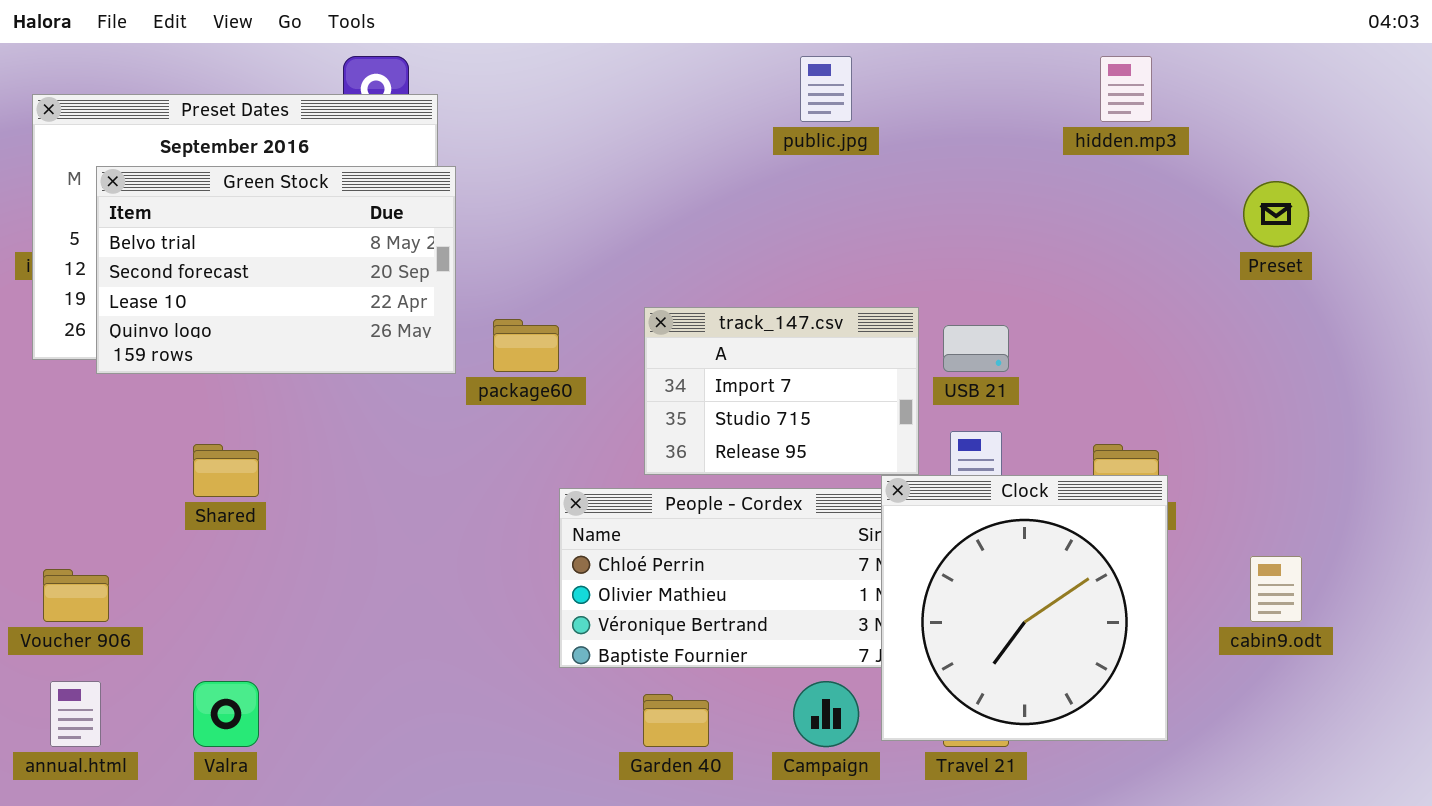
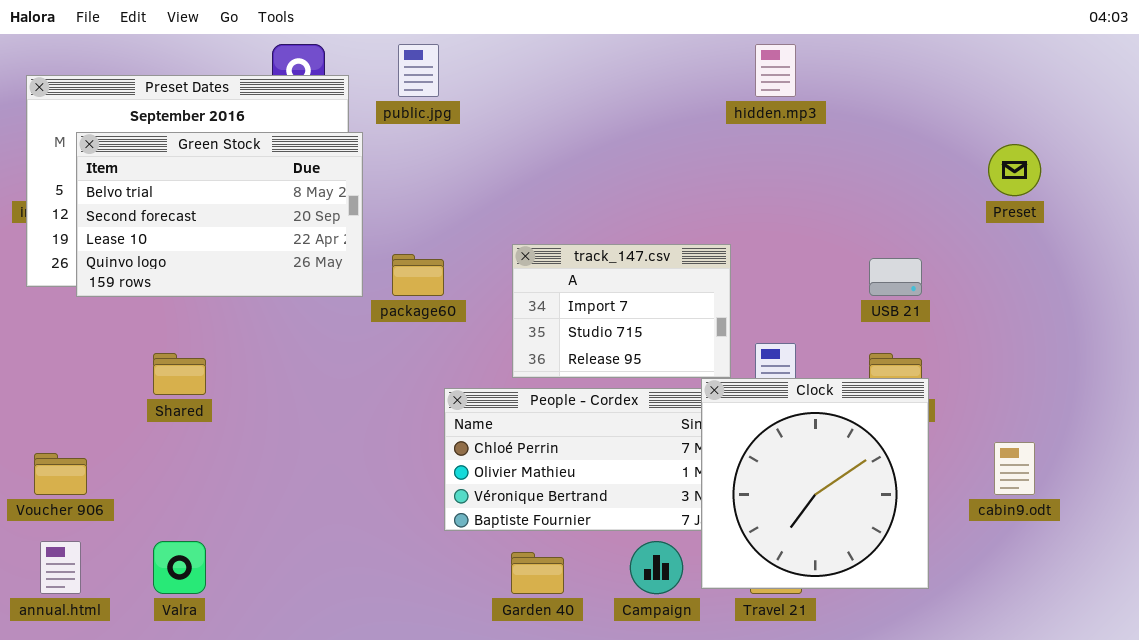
public.jpg: [800,56,852,122] -> [398,44,439,97], moved
hidden.mp3: [1100,56,1152,122] -> [755,44,796,97], moved
USB 21: [943,325,1009,372] -> [869,258,922,296], moved

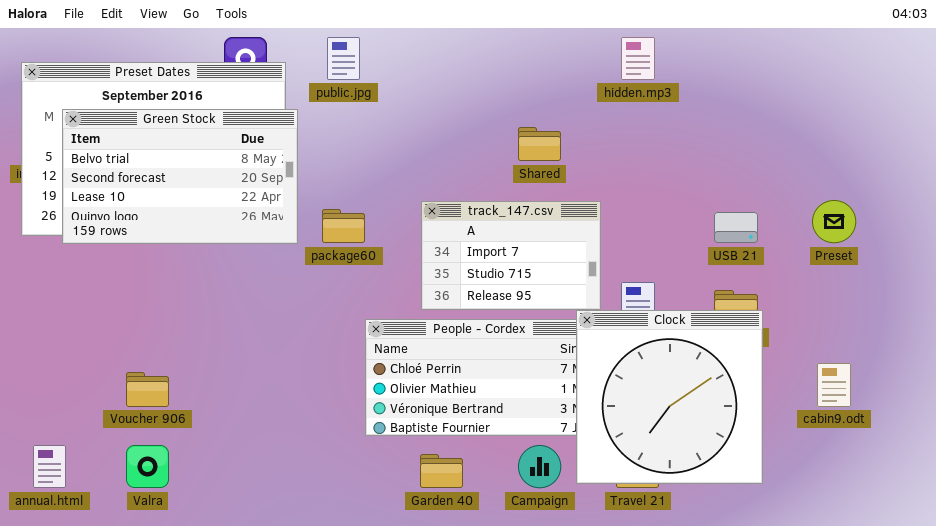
Preset: [988,144,1041,196] -> [812,200,856,243], moved
Shared: [153,353,206,395] -> [518,127,561,161], moved
Voucher 906: [34,453,87,495] -> [126,372,169,407], moved

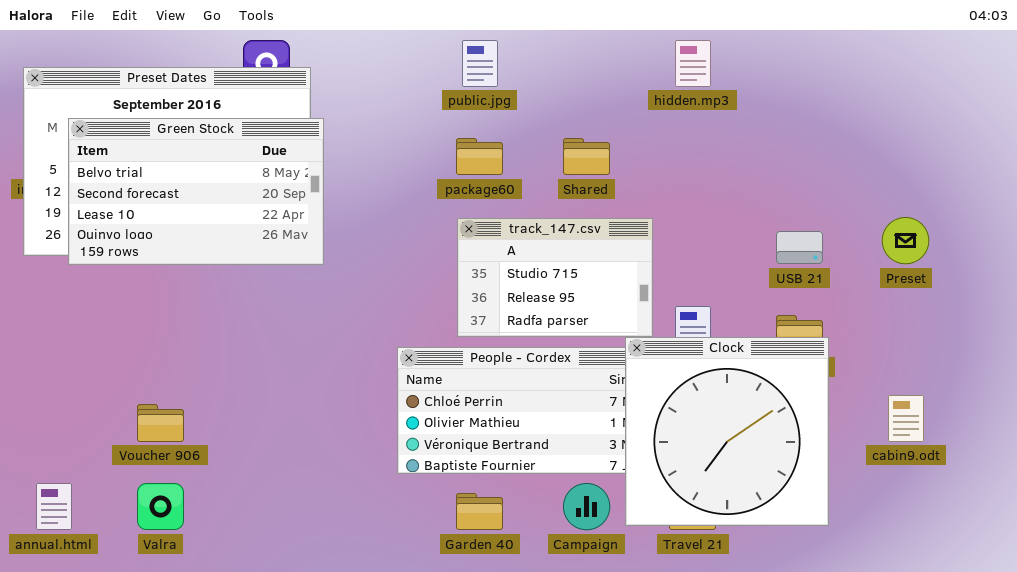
public.jpg: [327,37,360,80] -> [462,40,498,87], moved
track_147.csv: [421,201,601,310] -> [457,218,653,337], scrolled down 1 row
package60: [322,209,365,243] -> [456,138,503,175], moved

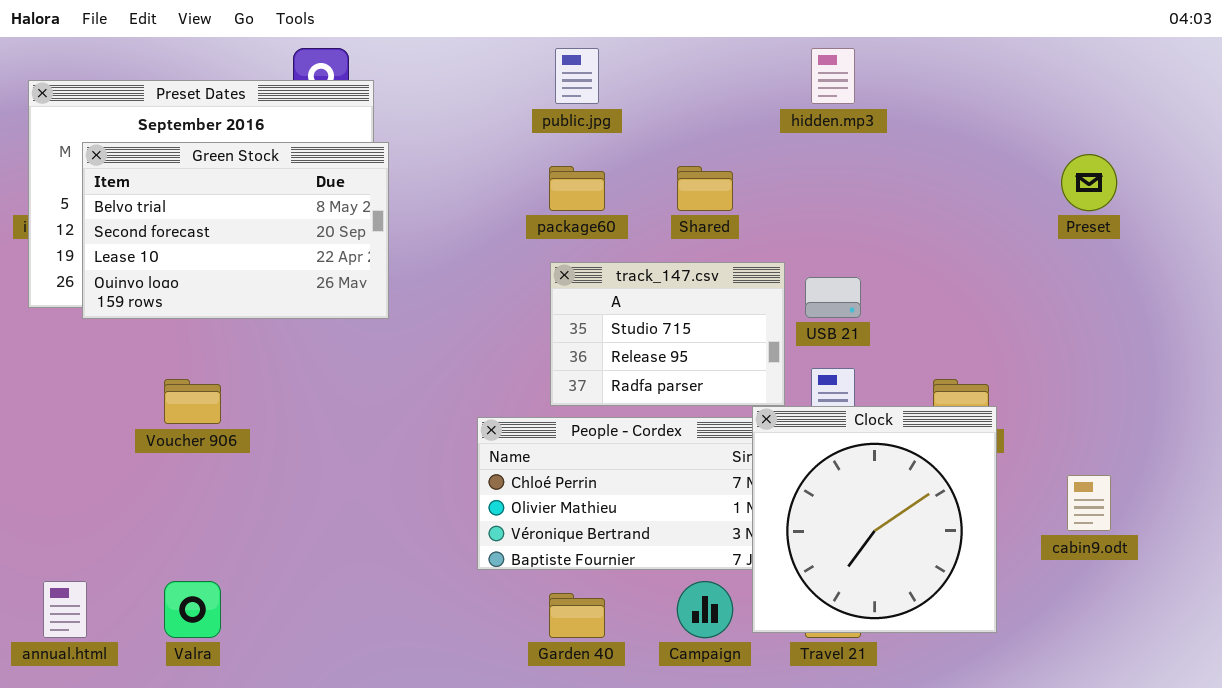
Preset: [882,217,929,264] -> [1061,154,1117,211], moved
USB 21: [776,231,823,264] -> [805,277,861,318], moved
Voucher 906: [137,404,184,442] -> [164,379,221,424], moved

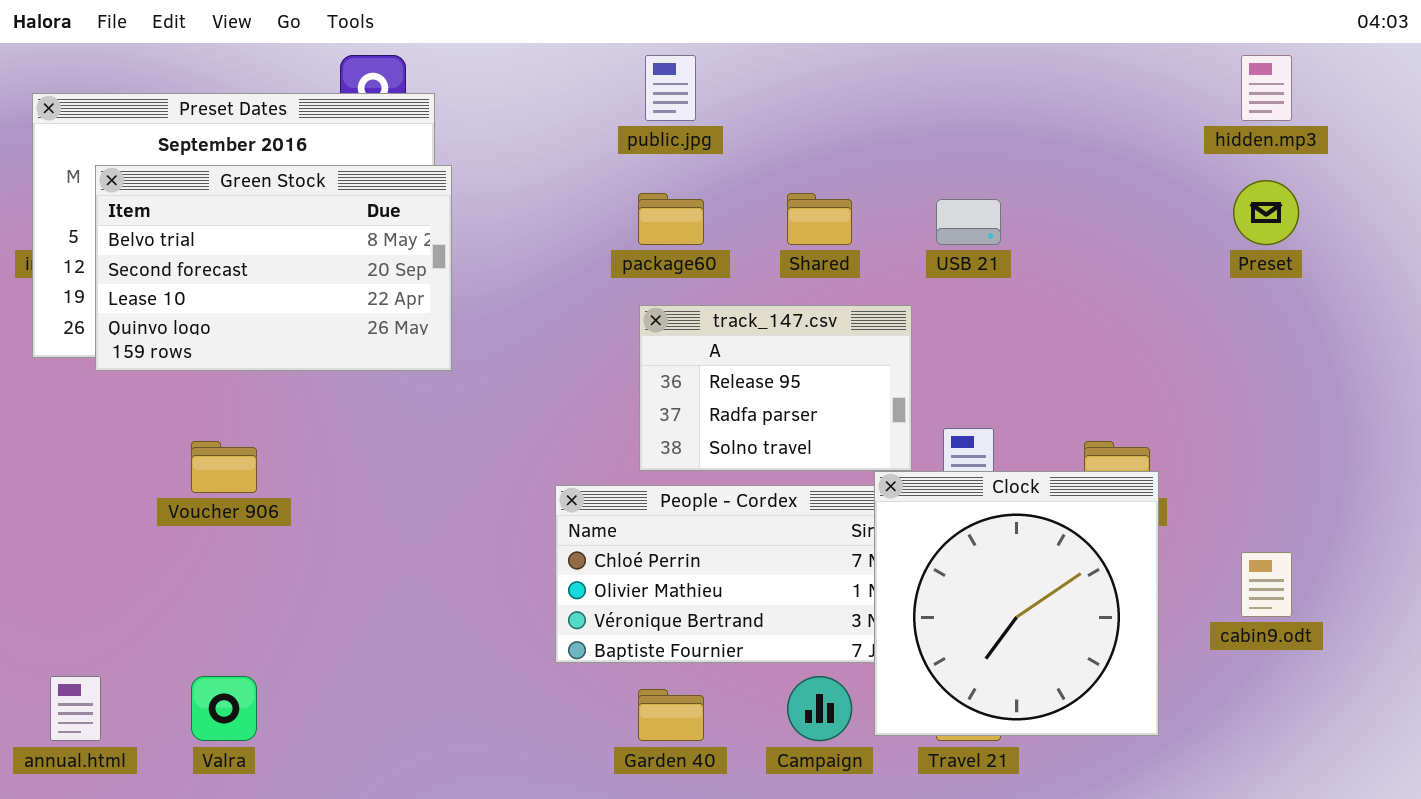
hidden.mp3: [811,48,855,104] -> [1241,55,1292,121], moved
track_147.csv: [550,262,785,406] -> [639,305,912,471], scrolled down 1 row
USB 21: [805,277,861,318] -> [936,199,1001,245], moved

